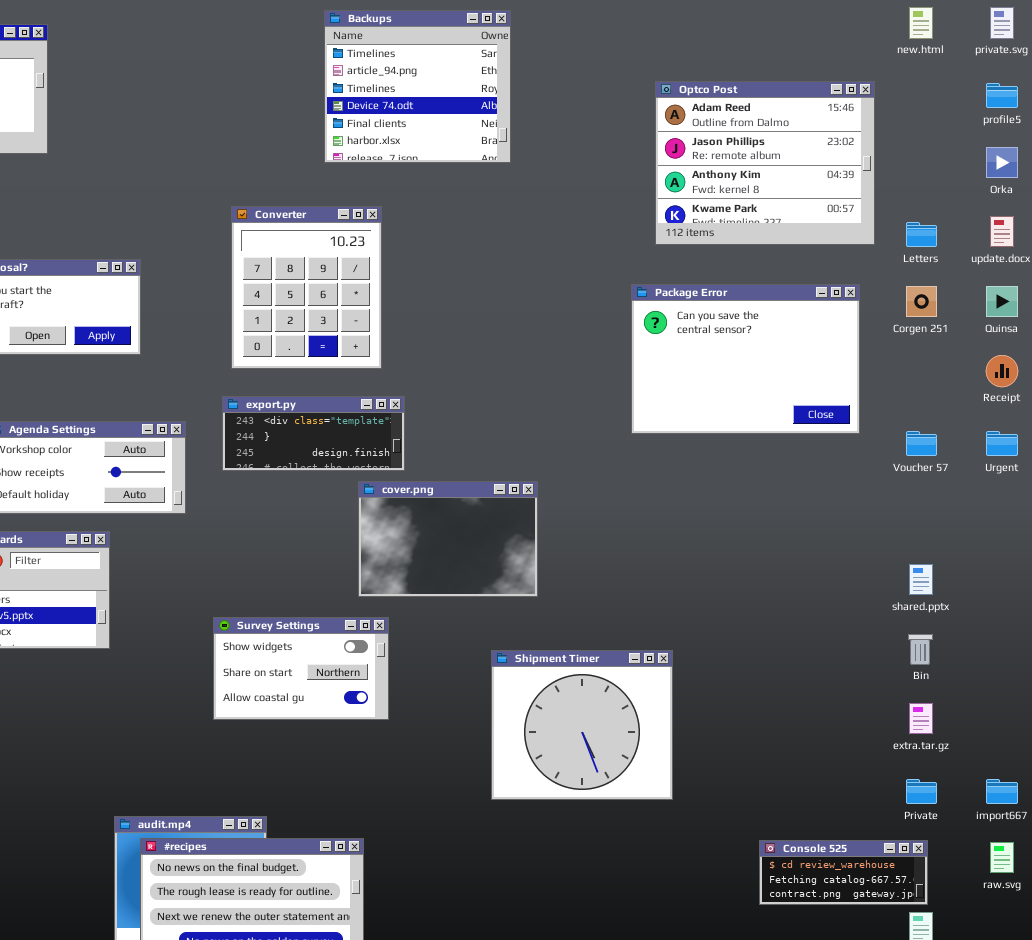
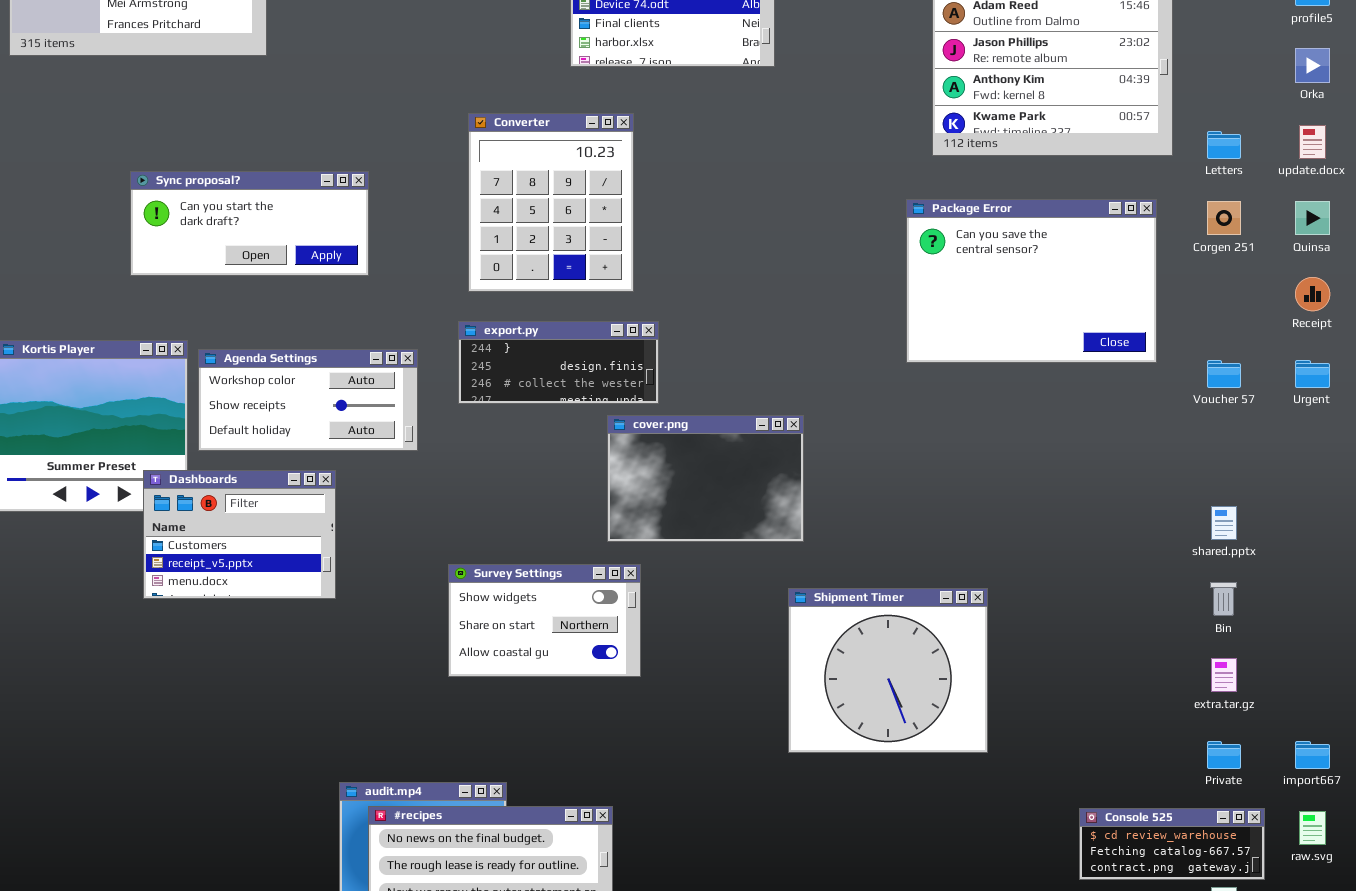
export.py: [222,396,405,471] -> [458,321,659,404], scrolled down 1 row
Shipment Timer: [491,650,673,800] -> [788,588,988,753], moved
Console 525: [759,840,928,905] -> [1079,808,1265,880], moved

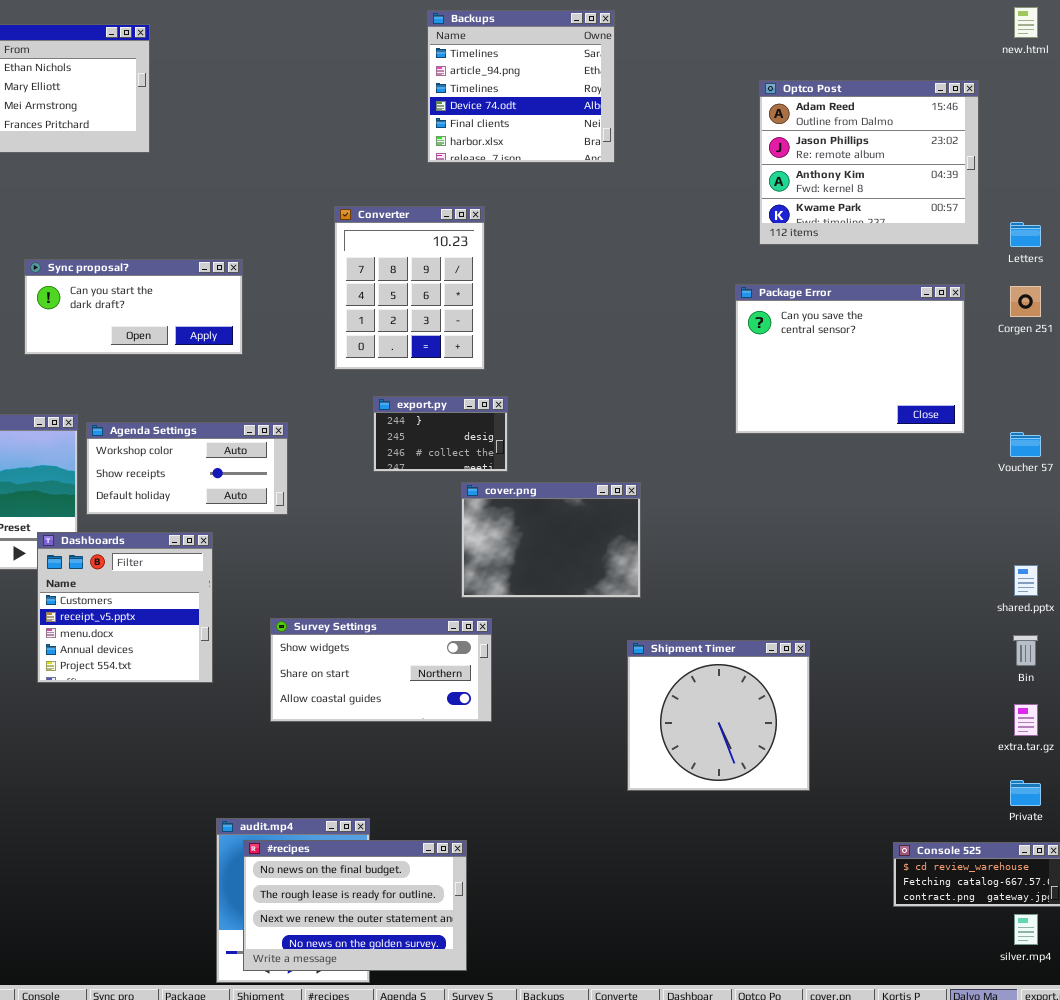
export.py: [458,321,659,404] -> [373,396,508,472], resized
Dashboards: [143,470,336,599] -> [37,532,213,683], resized
Survey Settings: [448,564,641,677] -> [270,618,492,722], resized

